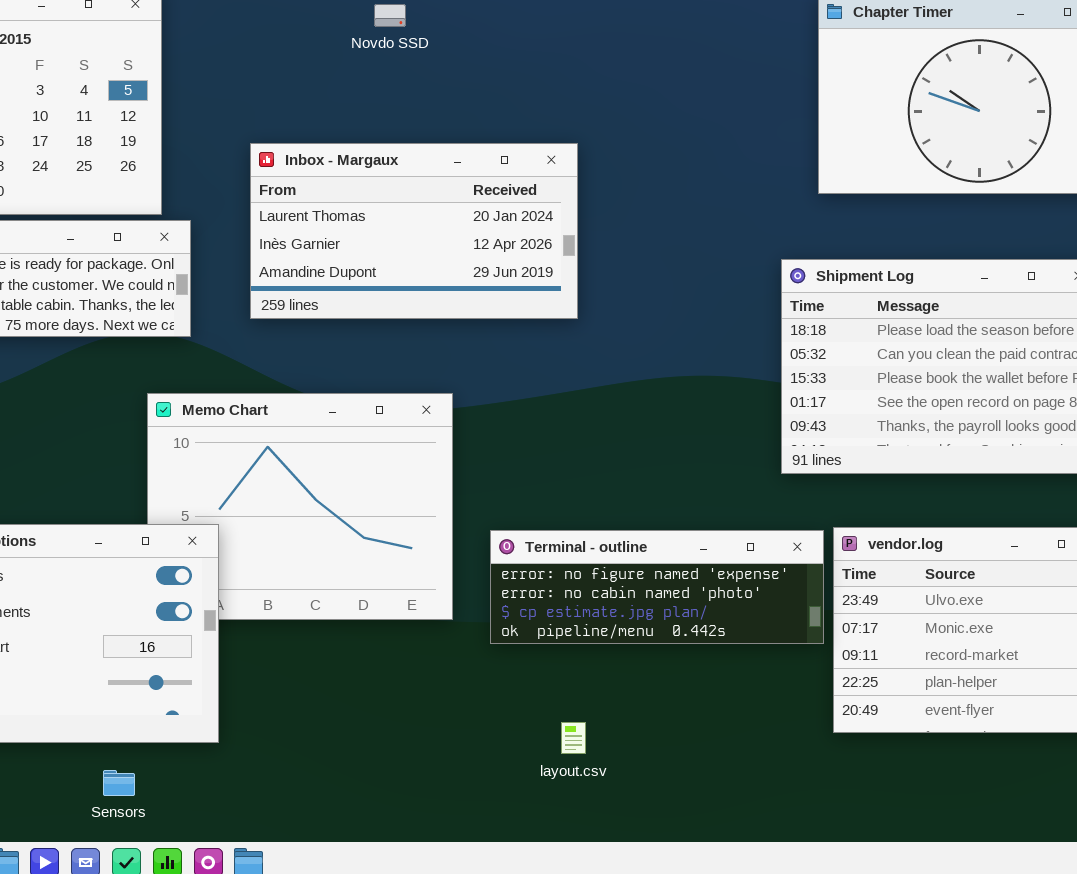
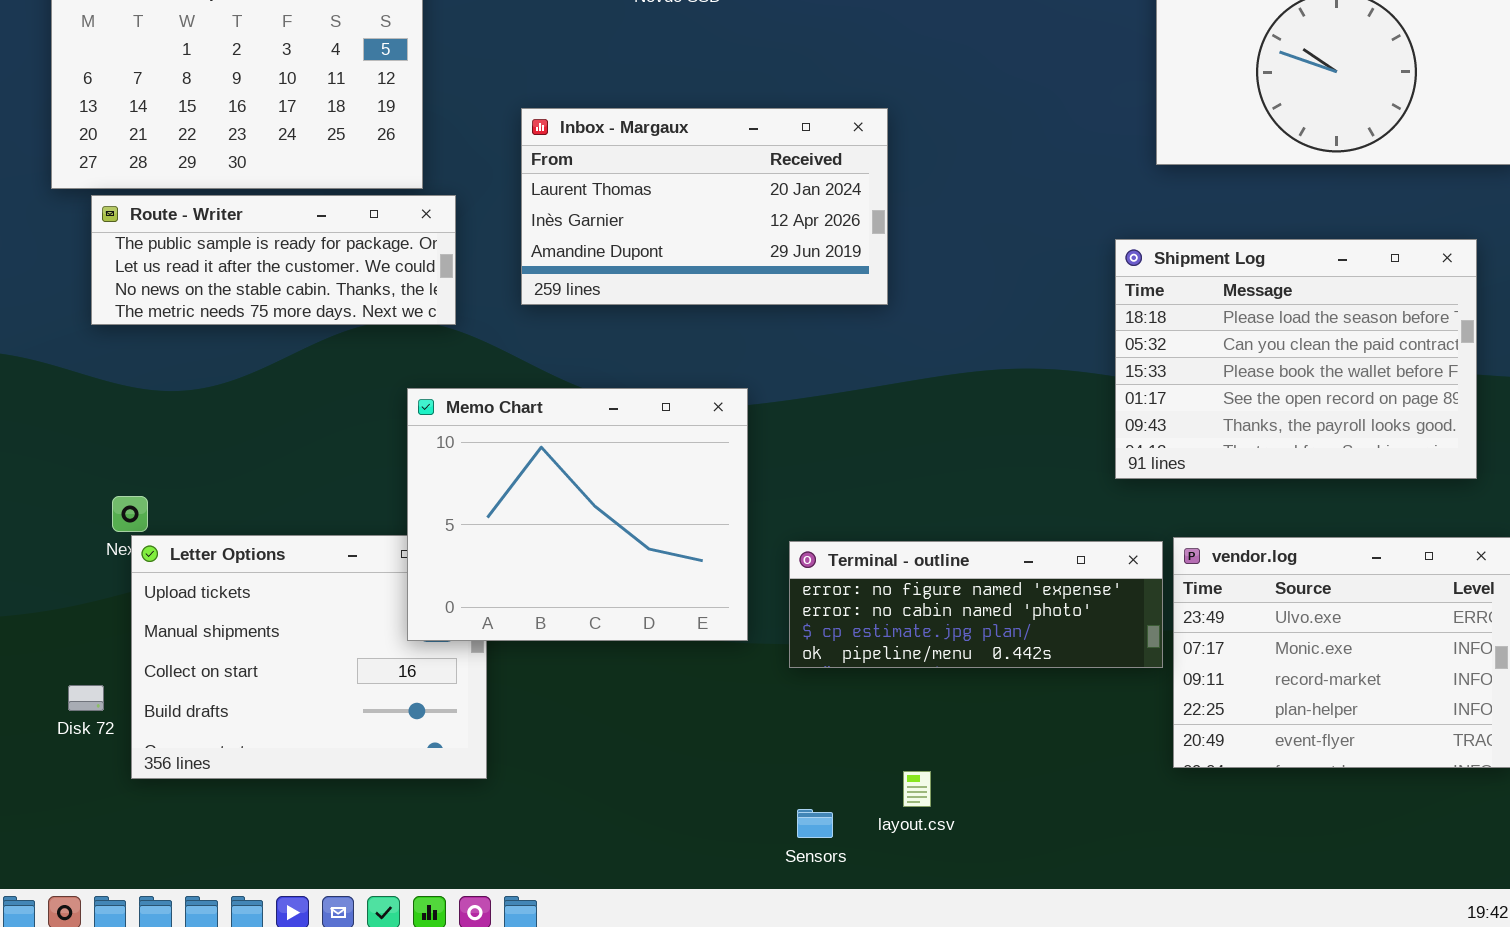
Memo Chart: [147,393,453,620] -> [407,388,748,641], raised
layout.csv: [561,722,586,754] -> [903,771,931,807], moved
Sensors: [103,770,135,796] -> [797,809,833,838], moved

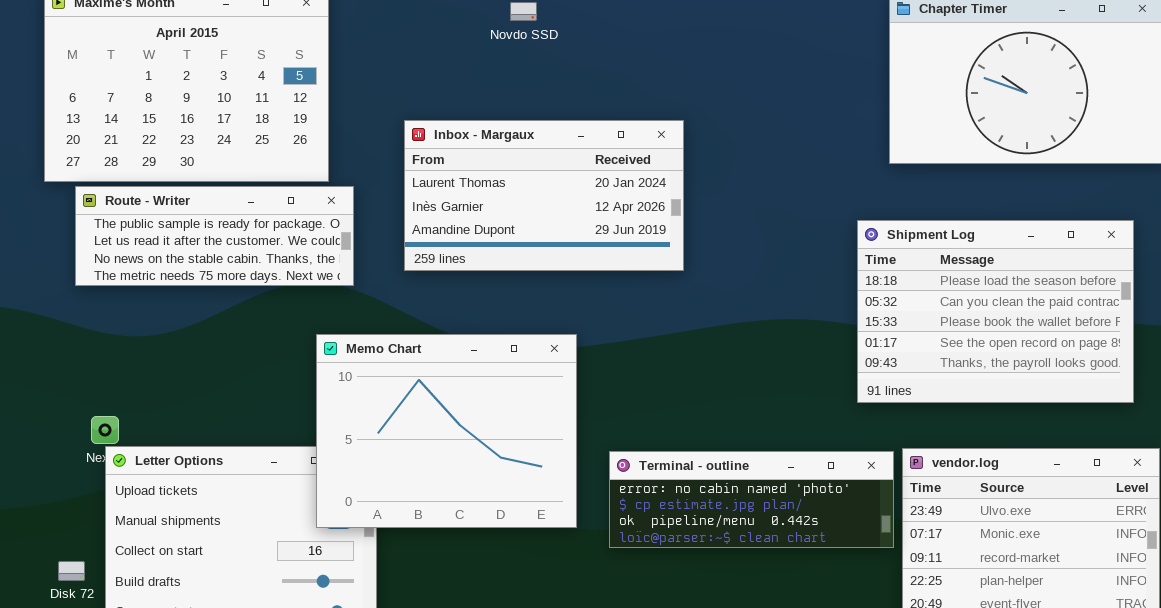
Terminal - outline: [789,541,1163,668] -> [609,451,894,548], scrolled down 1 row

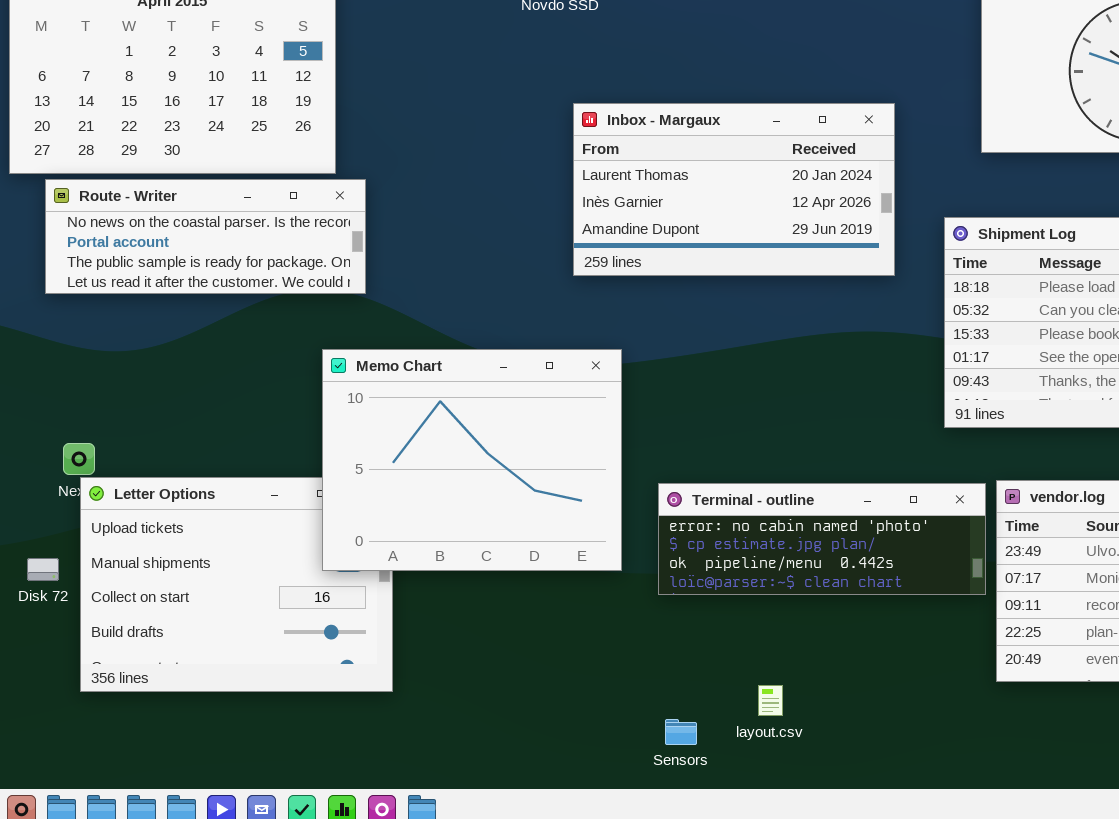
Inbox - Margaux: [404,120,684,271] -> [573,103,895,276], moved
Route - Writer: [75,186,354,286] -> [45,179,366,294], scrolled up 2 rows
Disk 72: [58,561,85,581] -> [27,558,59,581], moved

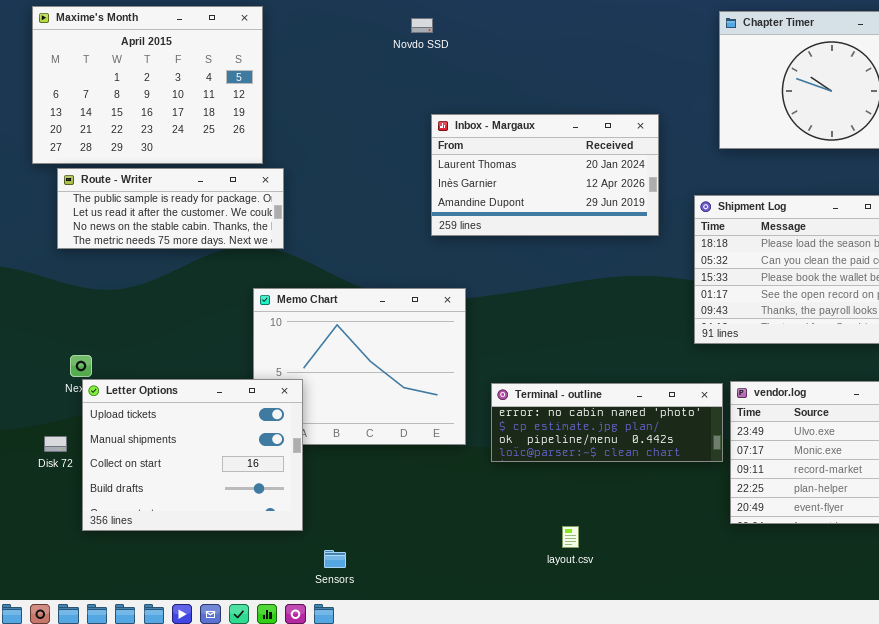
Route - Writer: [45,179,366,294] -> [57,168,284,249], scrolled down 2 rows
Letter Options: [80,477,393,692] -> [82,379,303,531], raised
Sensors: [665,719,697,745] -> [324,550,346,568], moved

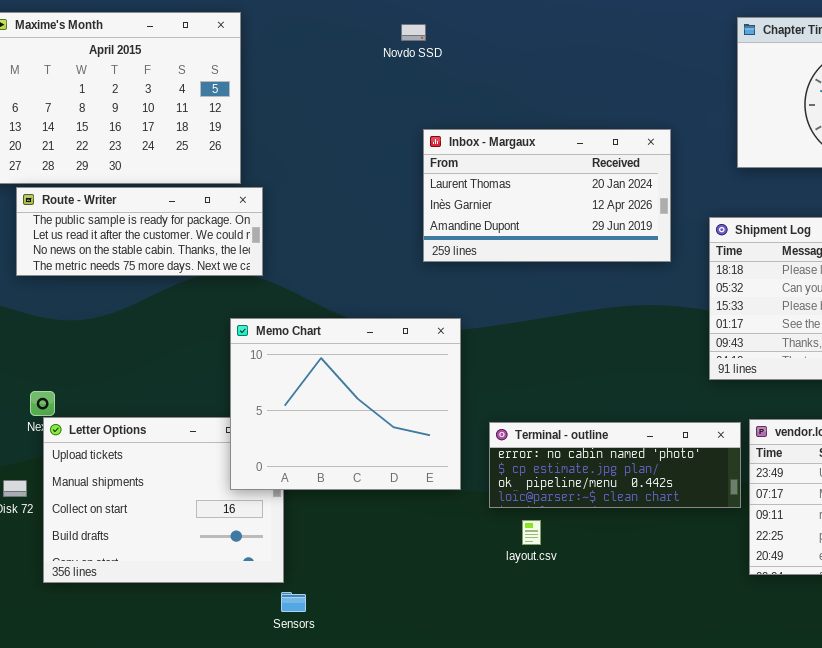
Memo Chart: [253,288,466,445] -> [230,318,461,490], raised
layout.csv: [562,526,579,548] -> [522,520,541,545], moved
Sensors: [324,550,346,568] -> [281,592,306,612], moved

